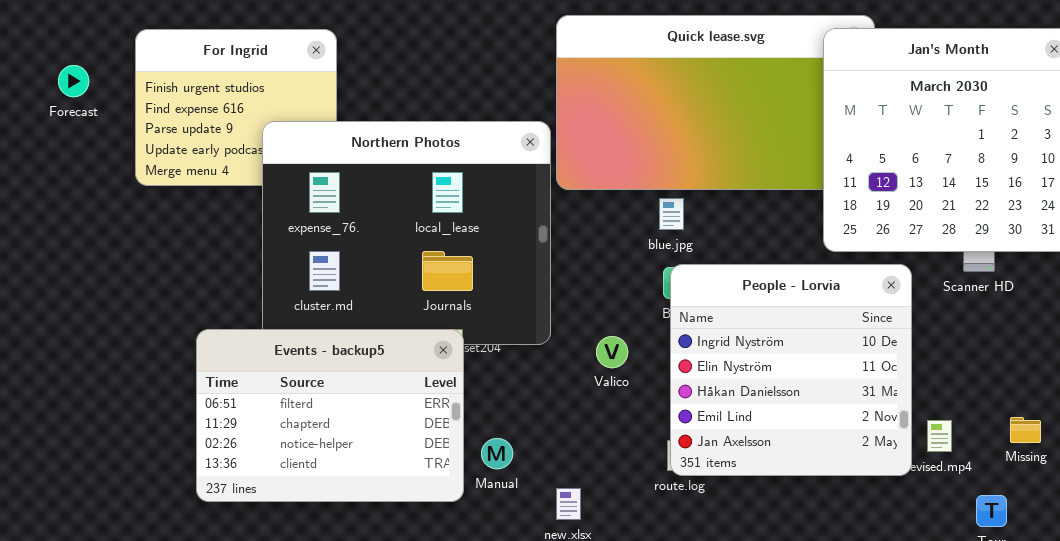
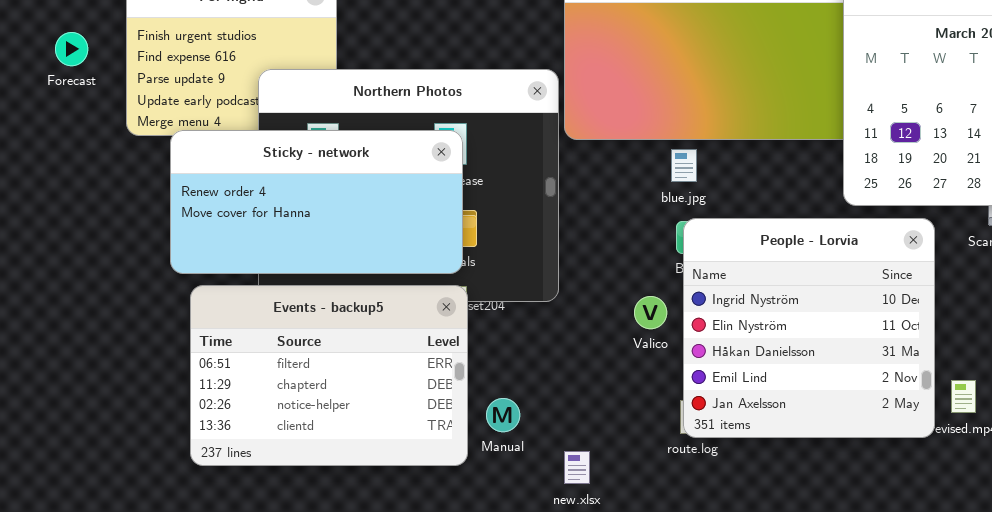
Forecast: [58,65,89,97] -> [55,32,88,66], moved
Sticky - network: none -> [170,130,463,274], opened
Valico: [596,336,628,368] -> [634,296,667,329], moved

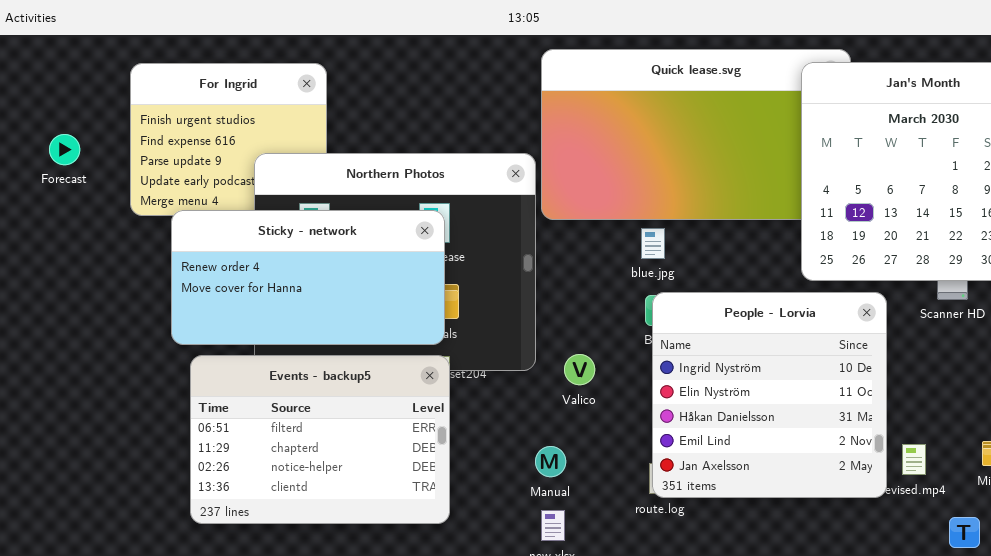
Forecast: [55,32,88,66] -> [49,134,80,165], moved
Valico: [634,296,667,329] -> [564,354,595,385], moved
Manual: [486,398,520,432] -> [535,446,566,477], moved

